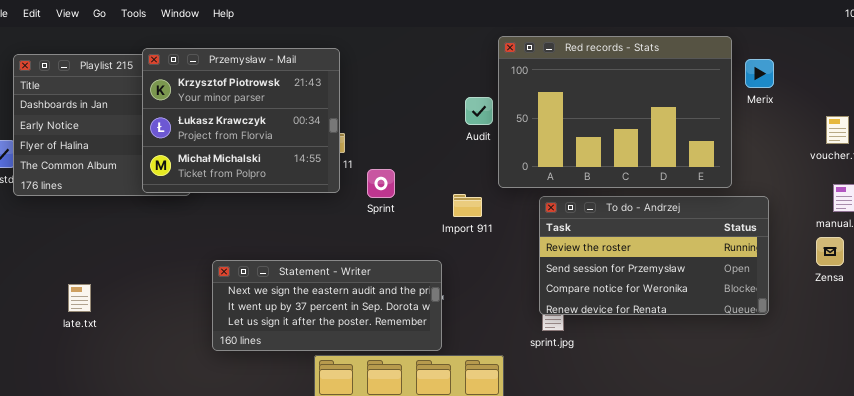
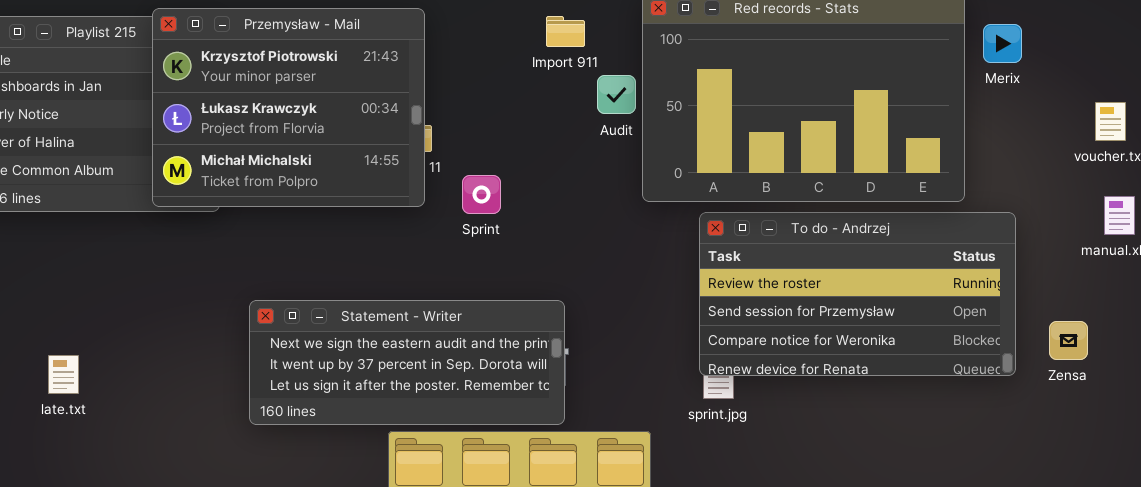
Import 911: [453,194,482,217] -> [546,16,585,47], moved
Zensa: [816,237,844,266] -> [1049,321,1088,360], moved
late.txt: [68,284,91,312] -> [48,355,79,394], moved

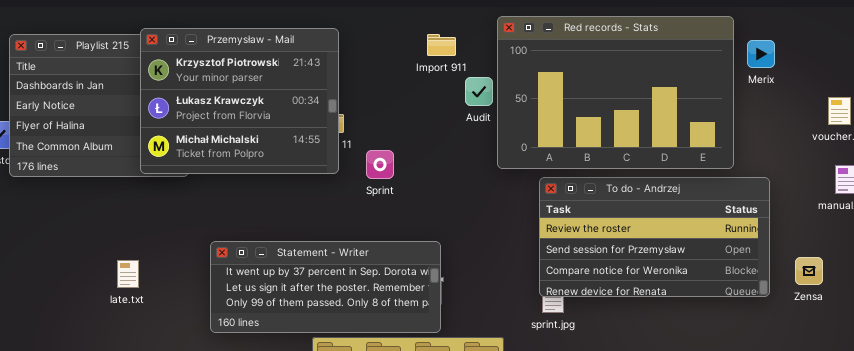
Statement - Writer: [249,300,565,425] -> [210,241,441,333], scrolled down 1 row
late.txt: [48,355,79,394] -> [117,260,139,288], moved

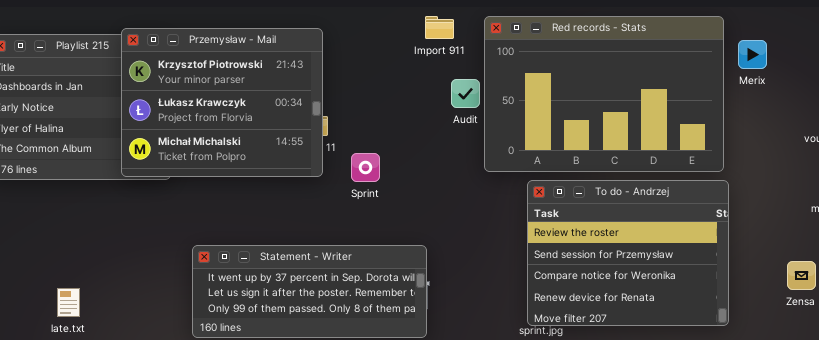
Import 911: [427,34,456,56] -> [425,16,454,39], moved
To do - Andrzej: [539,177,770,297] -> [527,180,729,326], resized
late.txt: [117,260,139,288] -> [57,288,80,317], moved

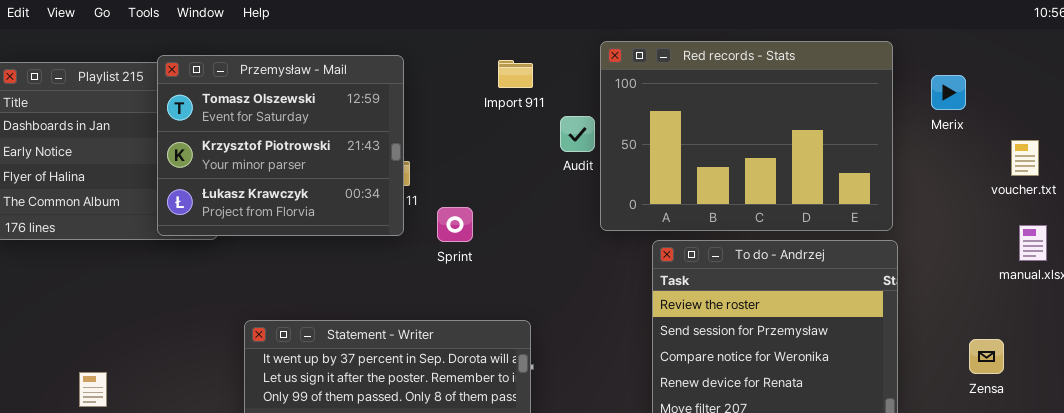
Import 911: [425,16,454,39] -> [498,60,533,88], moved
Przemysław - Mail: [121,28,323,177] -> [157,55,404,236], scrolled up 1 row
Merix: [738,40,767,69] -> [931,75,966,110], moved

